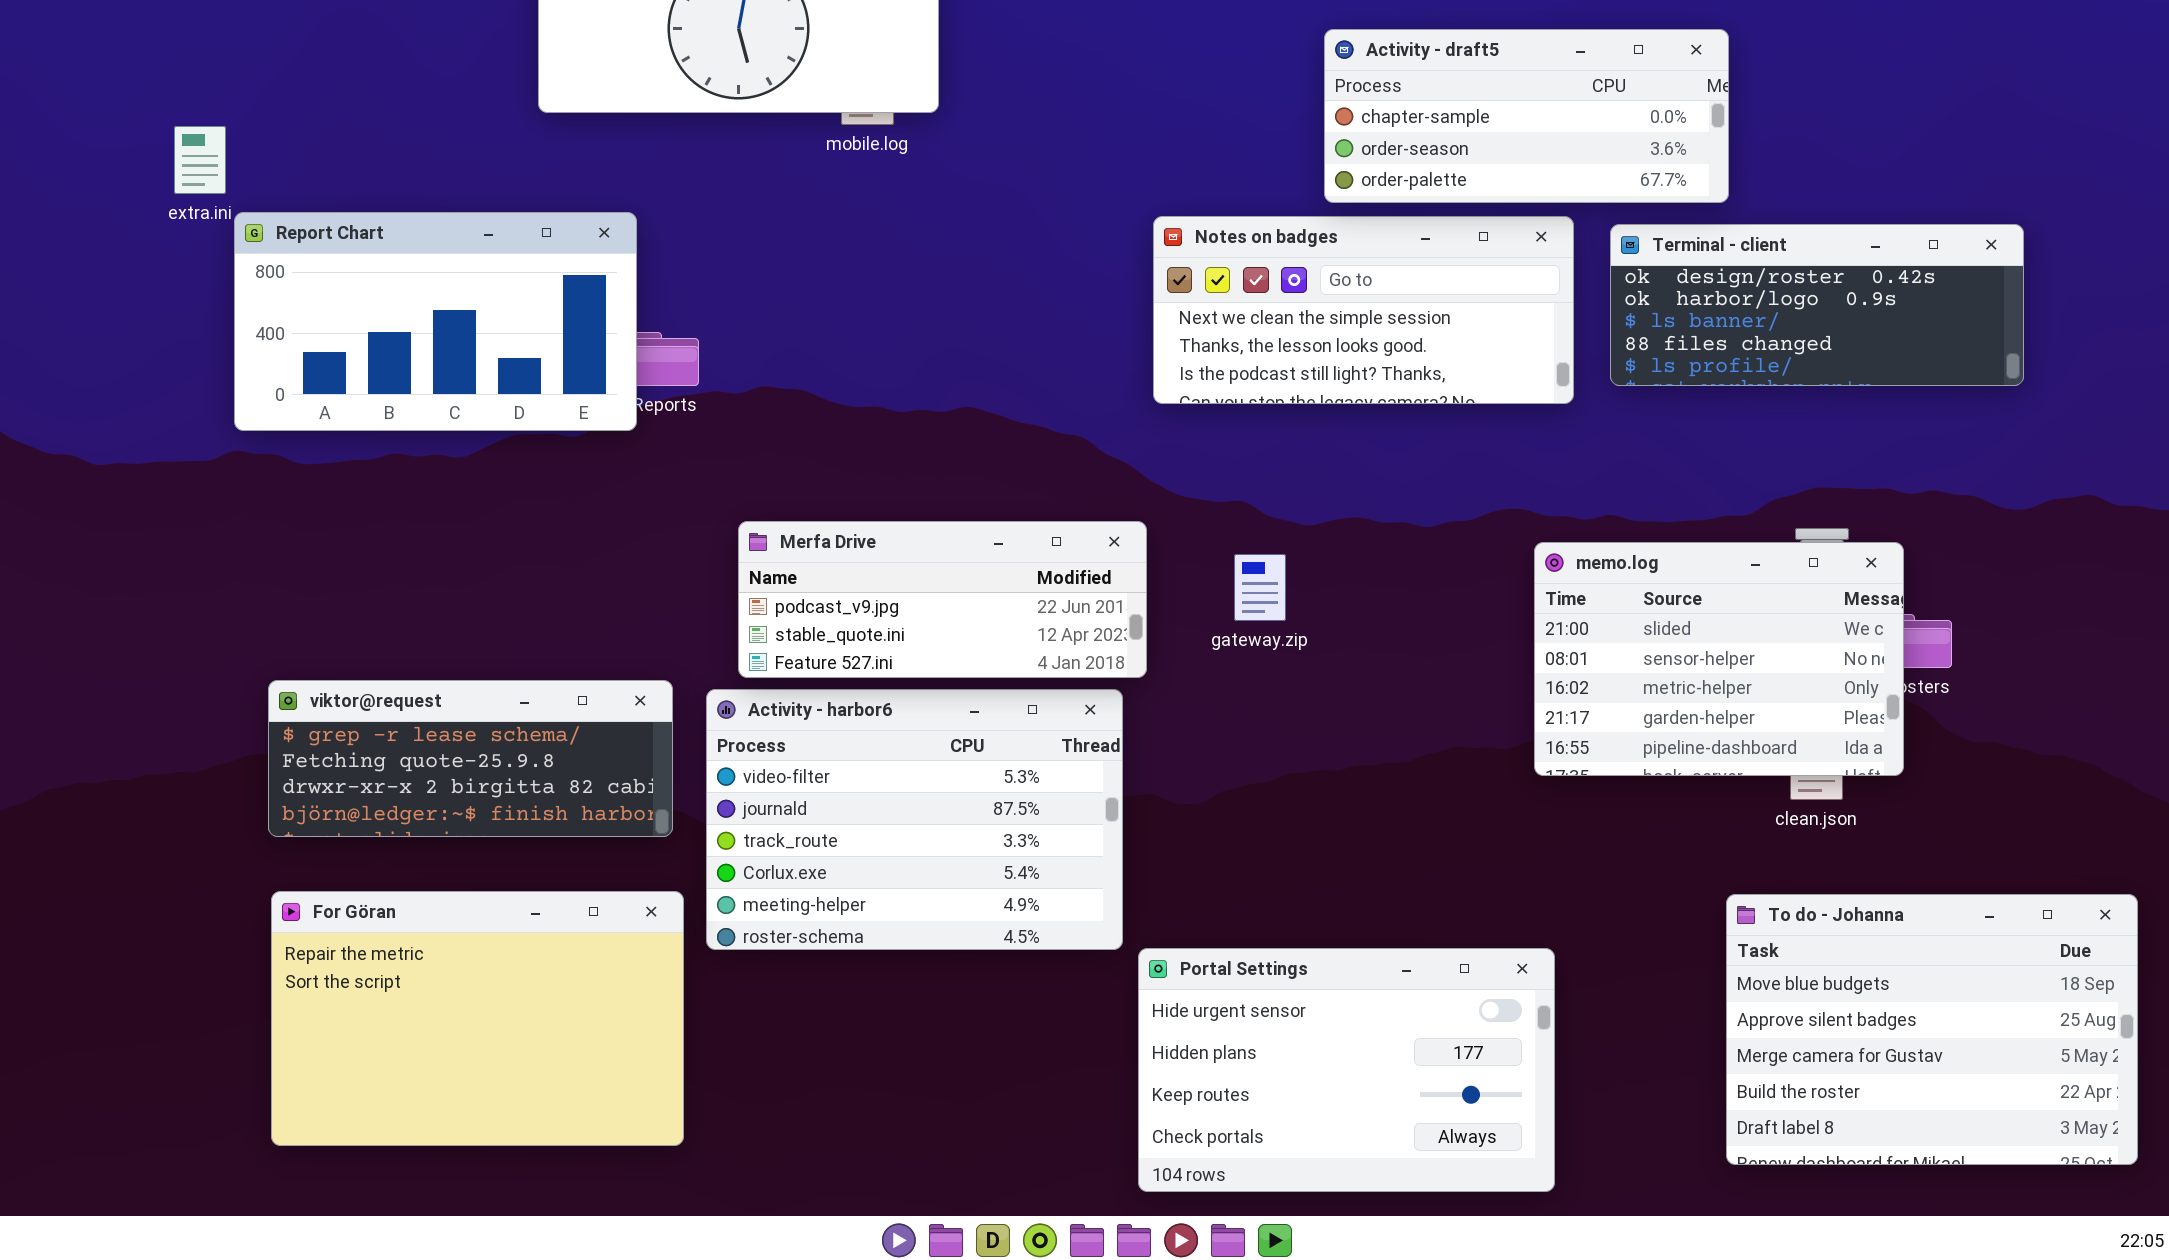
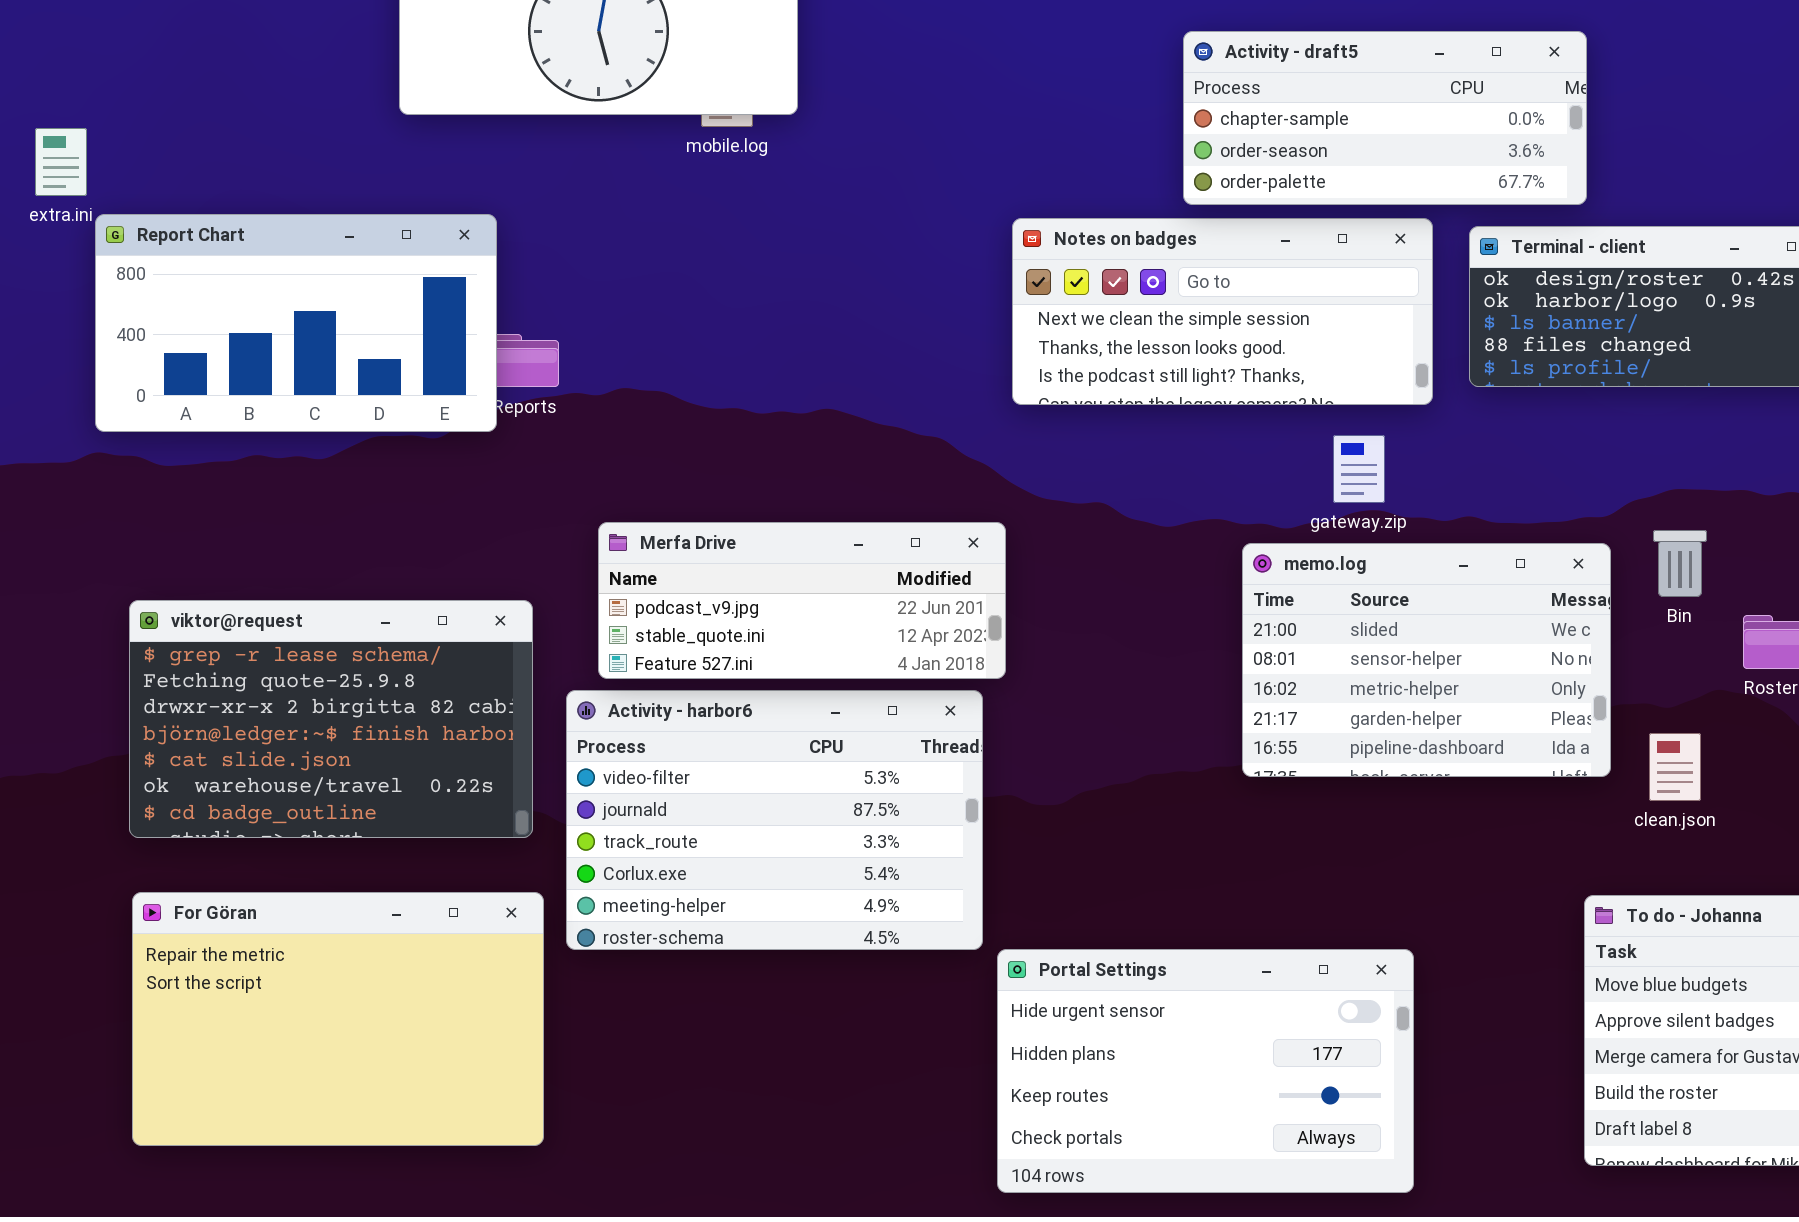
memo.log: [1534,542,1904,776] -> [1242,543,1611,777], moved
gateway.zip: [1234,554,1286,621] -> [1333,435,1385,503], moved
viktor@request: [268,680,673,837] -> [129,600,533,838], resized

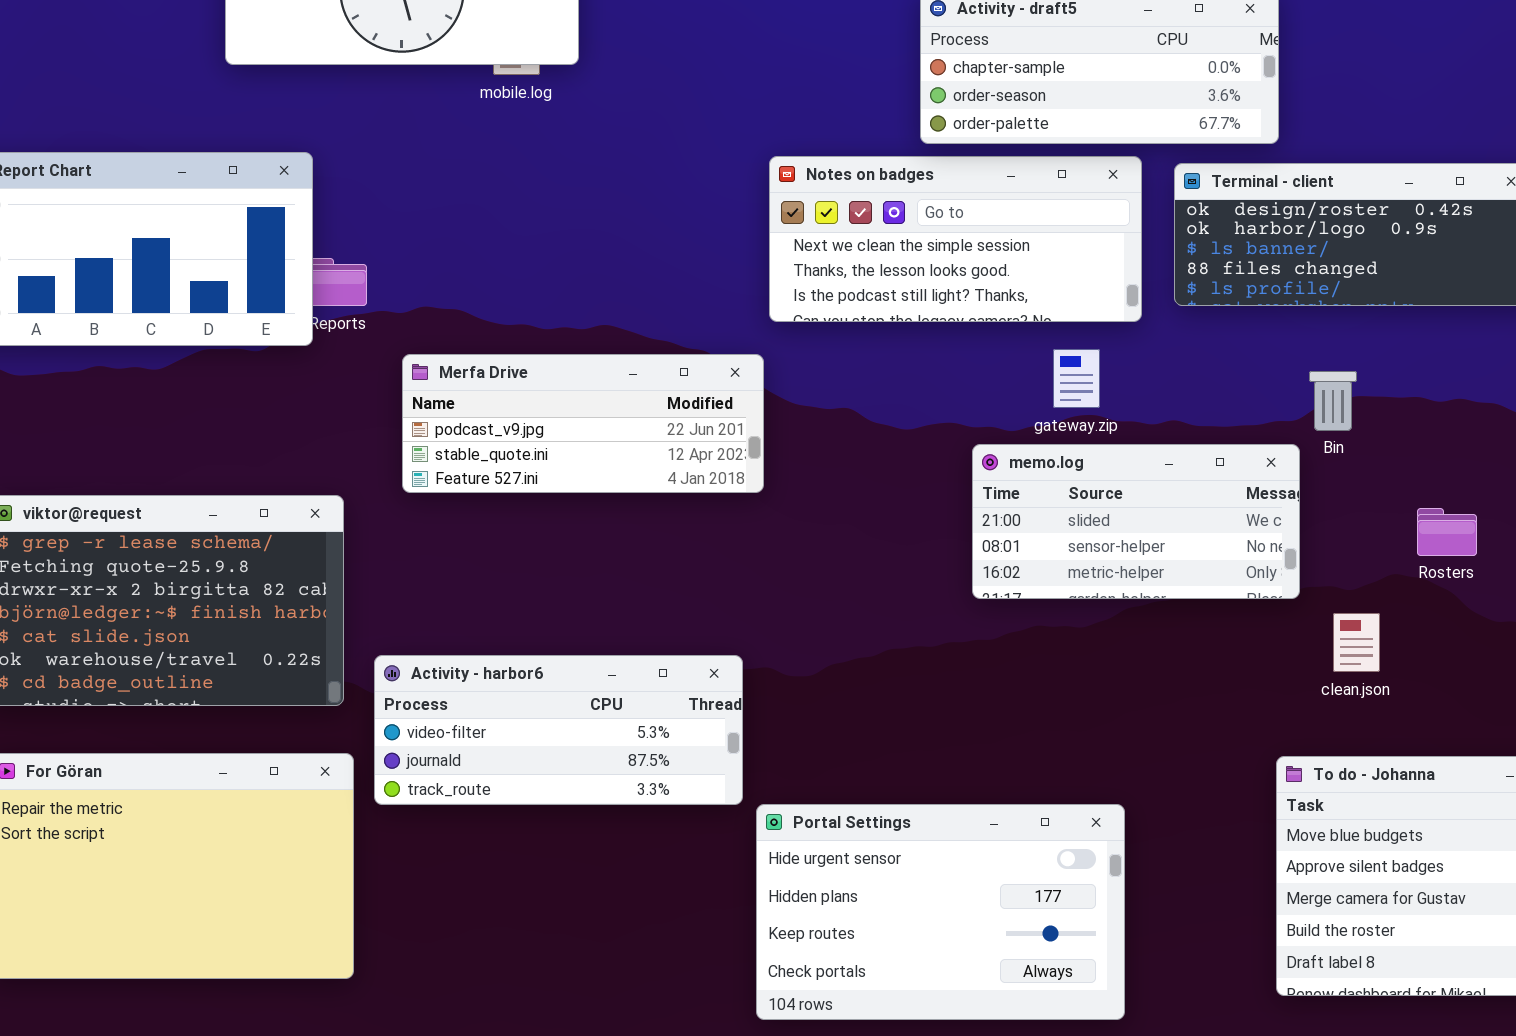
Merfa Drive: [598,522,1006,679] -> [402,354,764,493], moved
Bin: [1653,530,1707,597] -> [1309,371,1357,431], moved
memo.log: [1242,543,1611,777] -> [972,444,1300,599], resized
Activity - harbor6: [566,690,983,950] -> [374,655,743,805], resized

